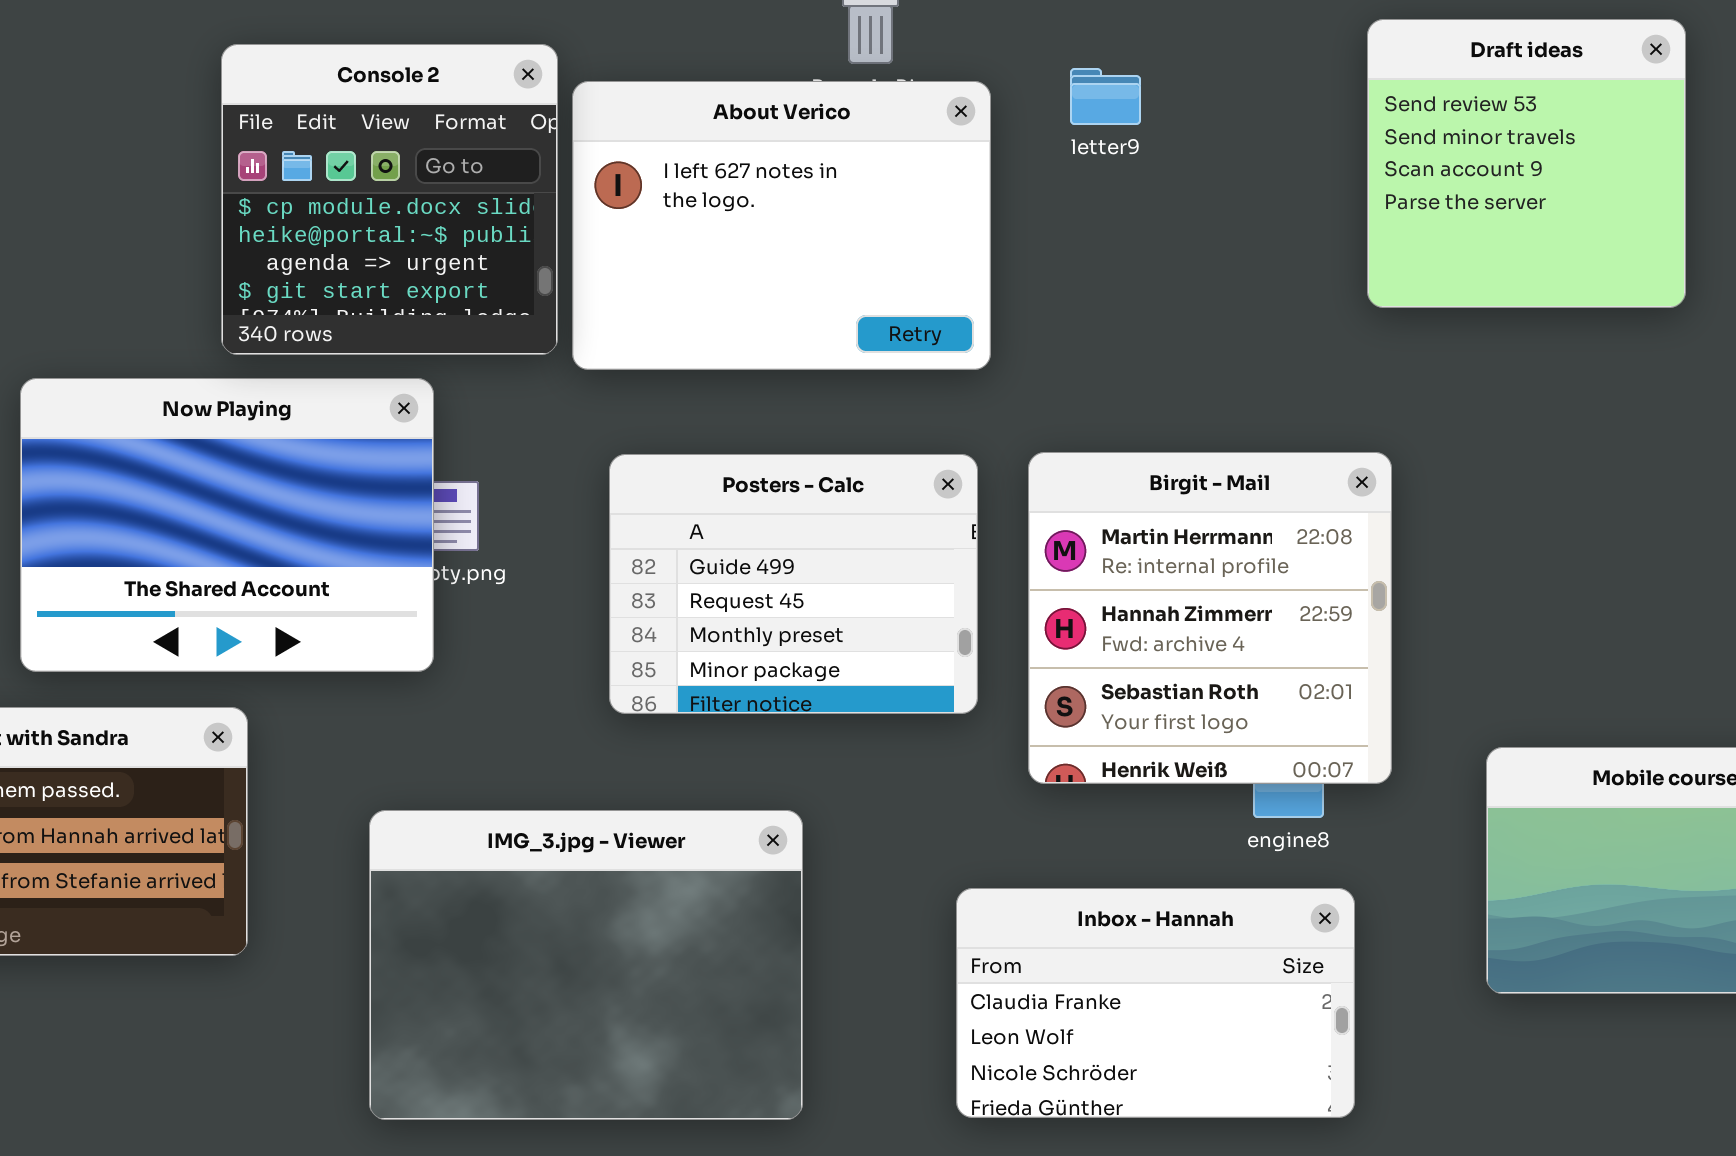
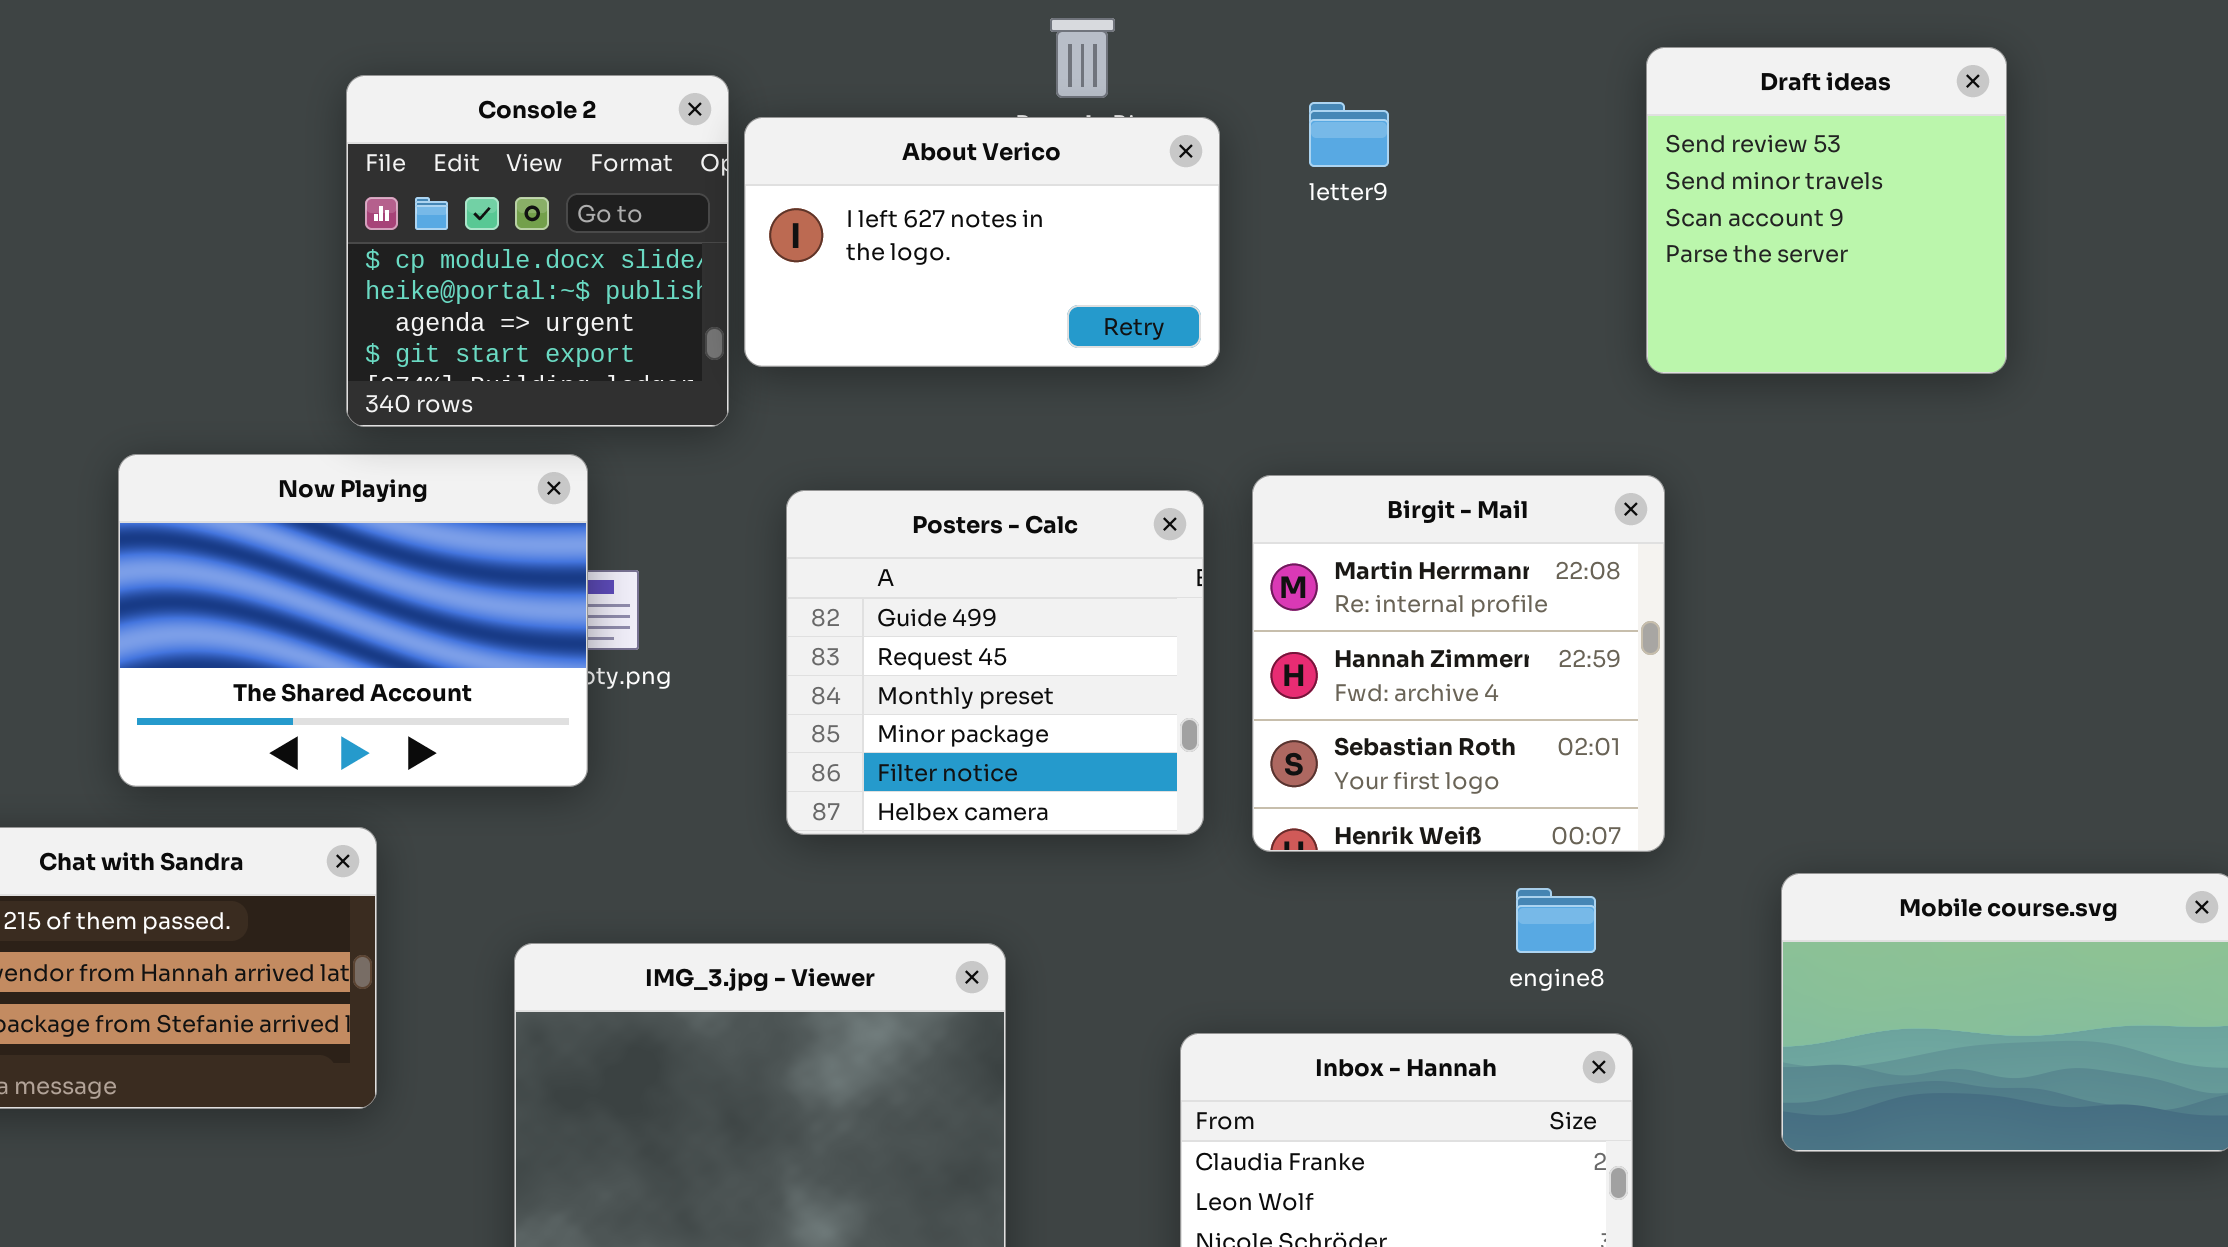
About Verico: [572,81,991,370] -> [744,117,1220,367], resized
Birgit - Mail: [1028,452,1392,784] -> [1252,475,1665,852], moved
Posters - Calc: [609,454,978,714] -> [786,490,1204,835], resized

